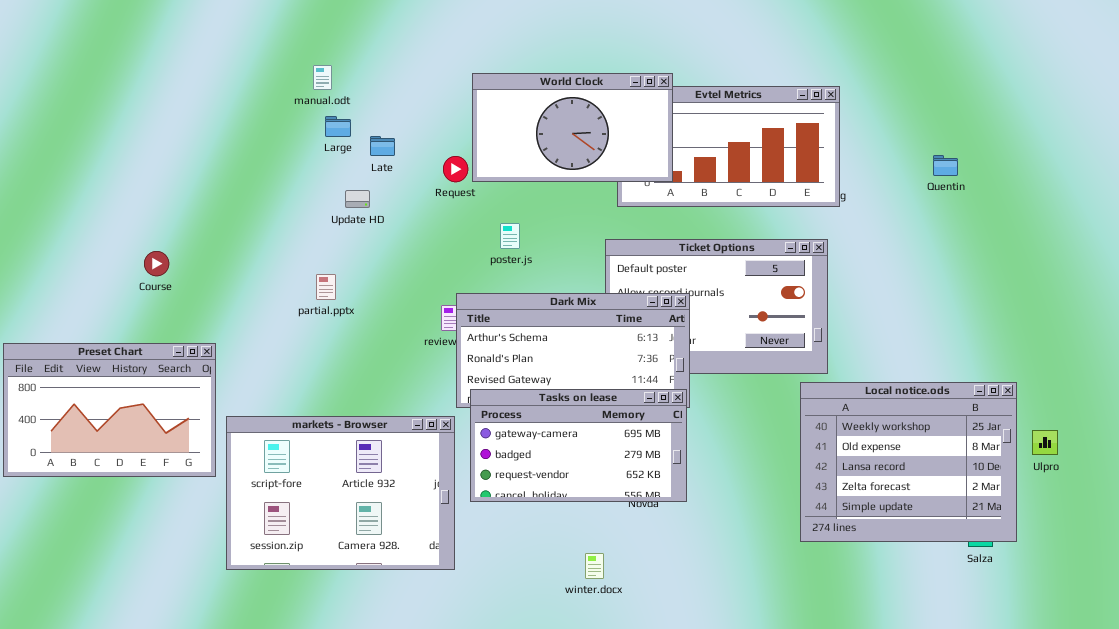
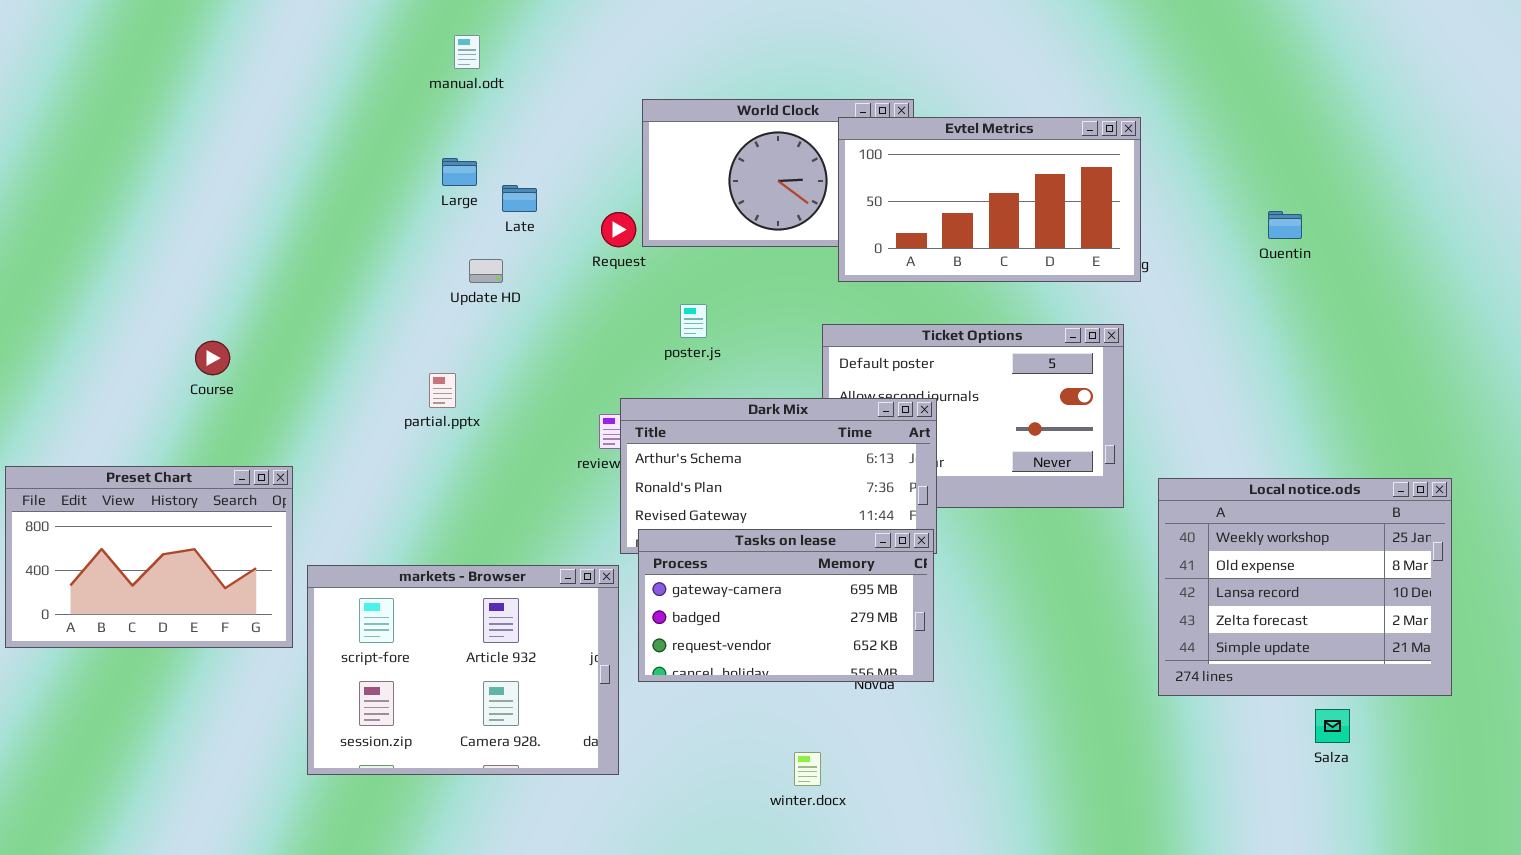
manual.odt: [313,65,332,90] -> [454,35,480,69], moved
Evtel Metrics: [617,86,840,207] -> [838,117,1141,282], raised
Local notice.ods: [800,382,1017,542] -> [1158,478,1452,696], moved

